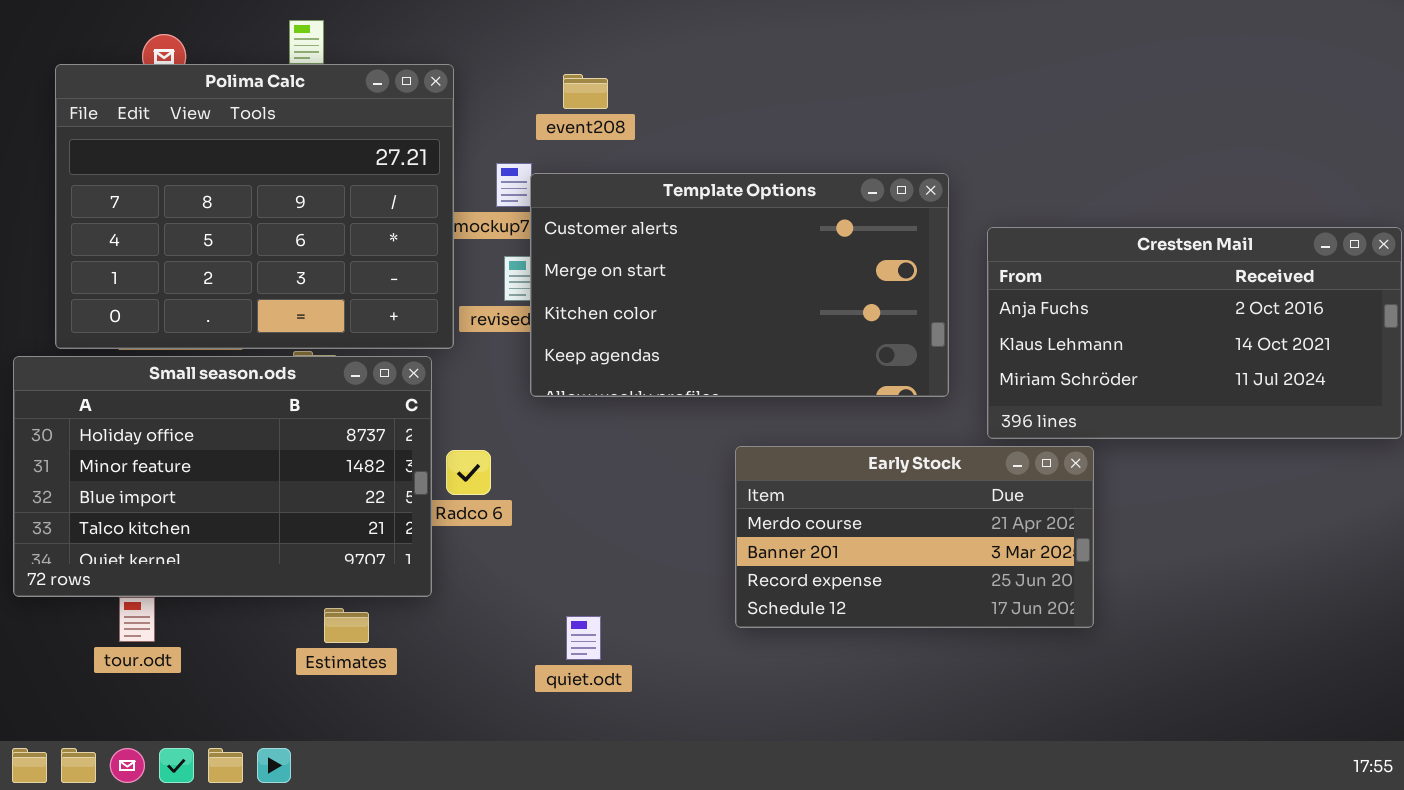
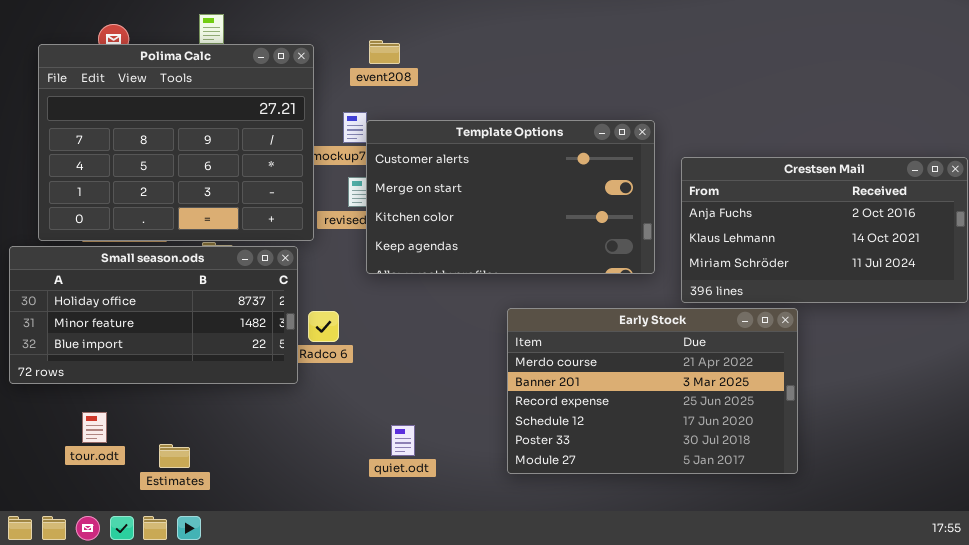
event208: [563,74,608,109] -> [369,40,400,64], moved
Small season.ods: [13,356,432,597] -> [9,246,298,384], resized
Early Stock: [735,446,1094,628] -> [507,308,798,474], resized
Estimates: [324,608,369,643] -> [159,444,190,468], moved

